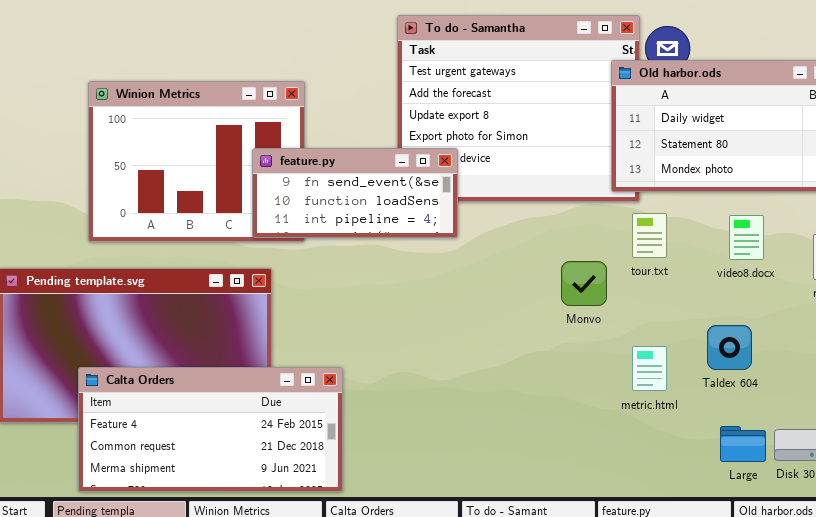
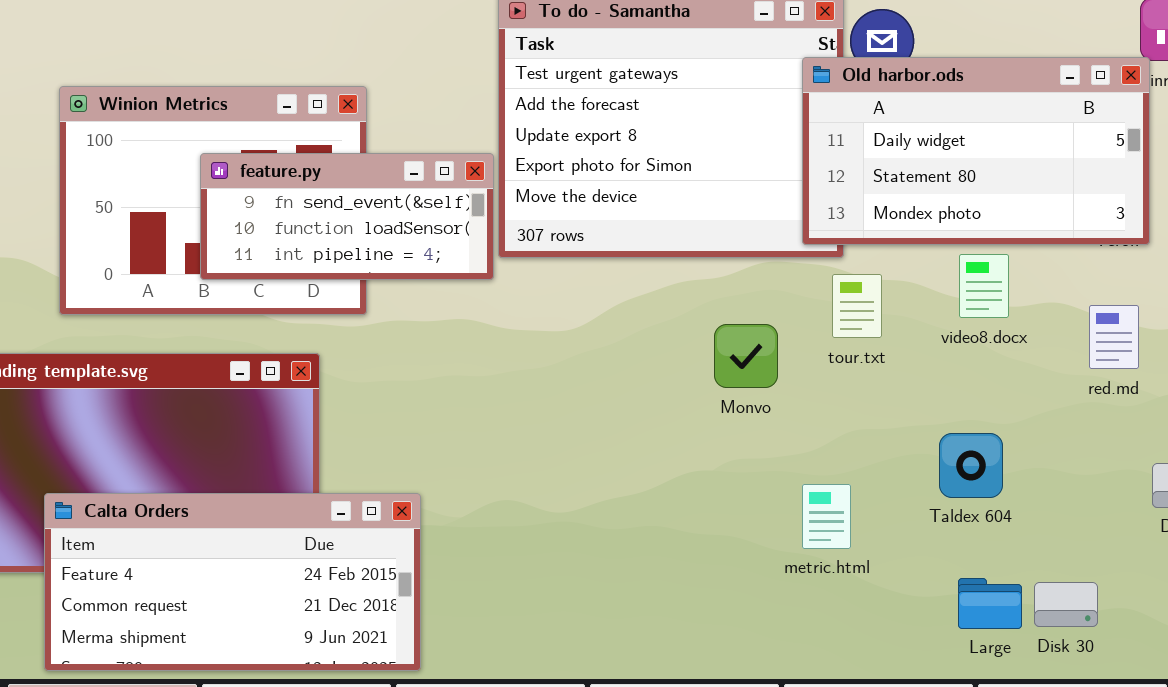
feature.py: [252,148,458,238] -> [200,153,494,280], moved
video8.docx: [729,215,764,260] -> [959,254,1009,318], moved
Monvo: [561,261,607,306] -> [714,324,778,388], moved
metric.html: [632,346,667,391] -> [802,484,851,549], moved

